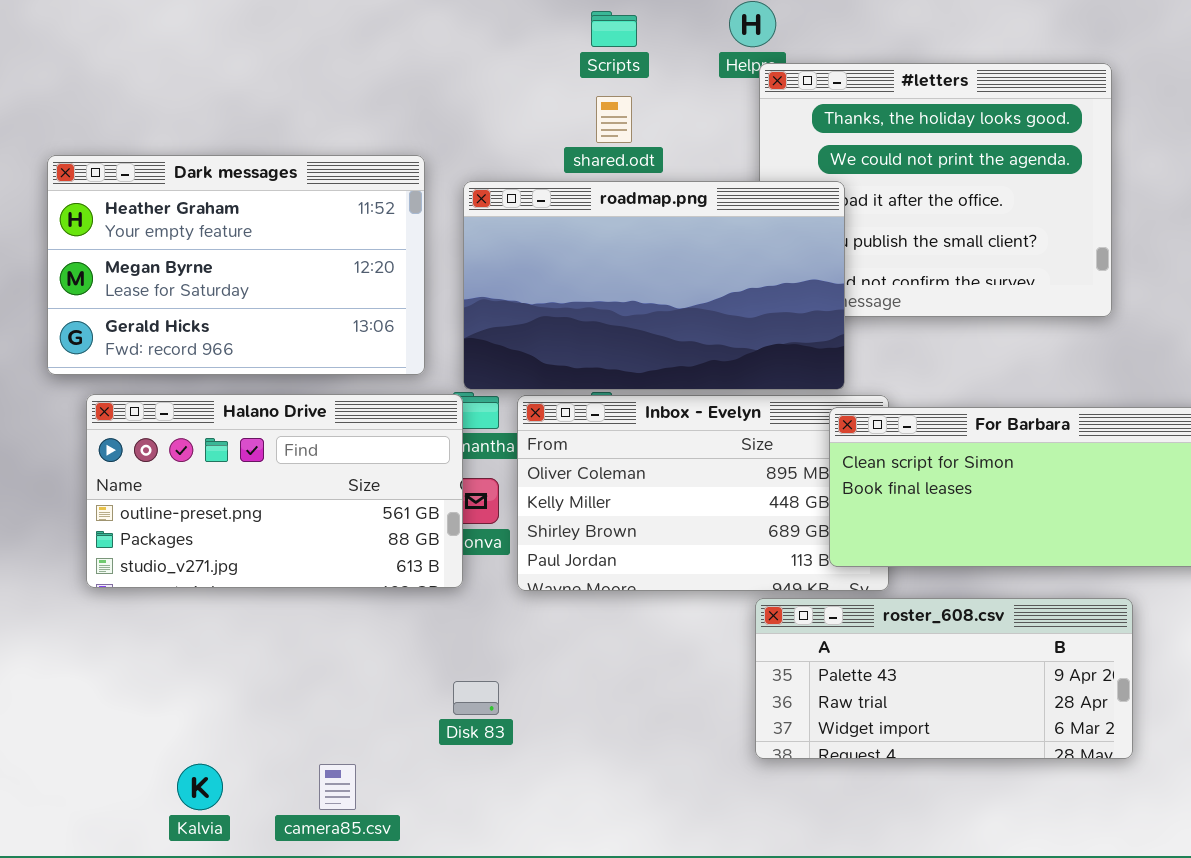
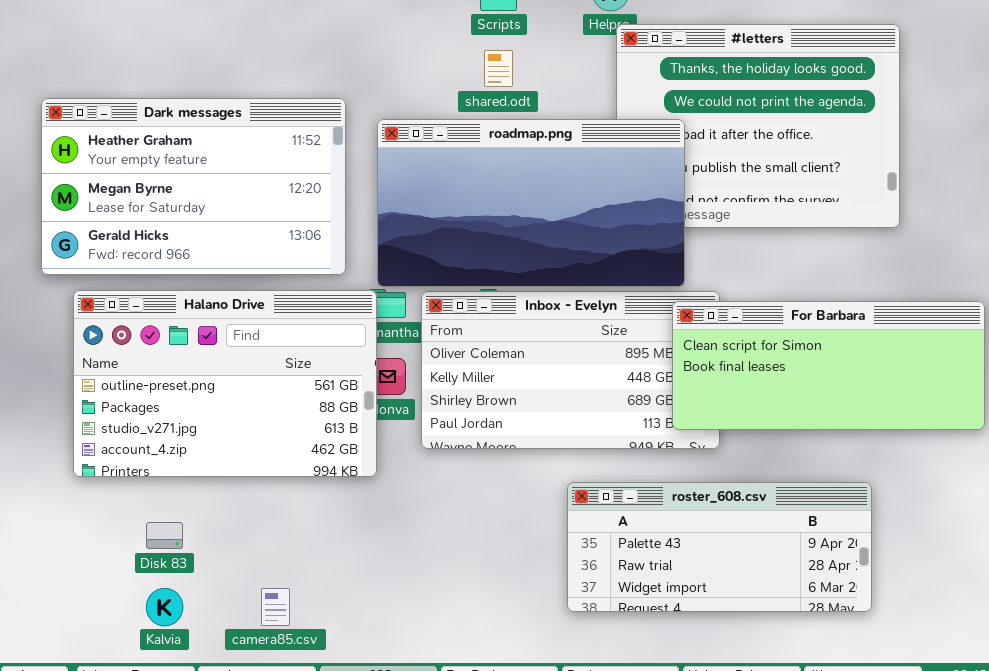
Halano Drive: [86,394,463,588] -> [73,290,377,477], resized
roster_608.csv: [755,598,1133,759] -> [567,482,872,612], moved
Disk 83: [453,681,499,715] -> [146,522,183,549], moved

